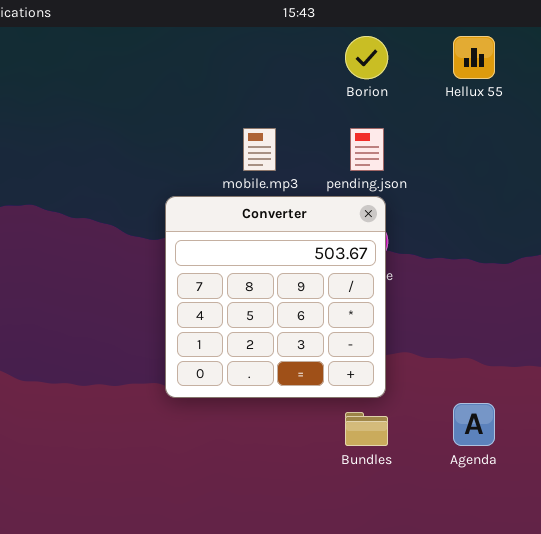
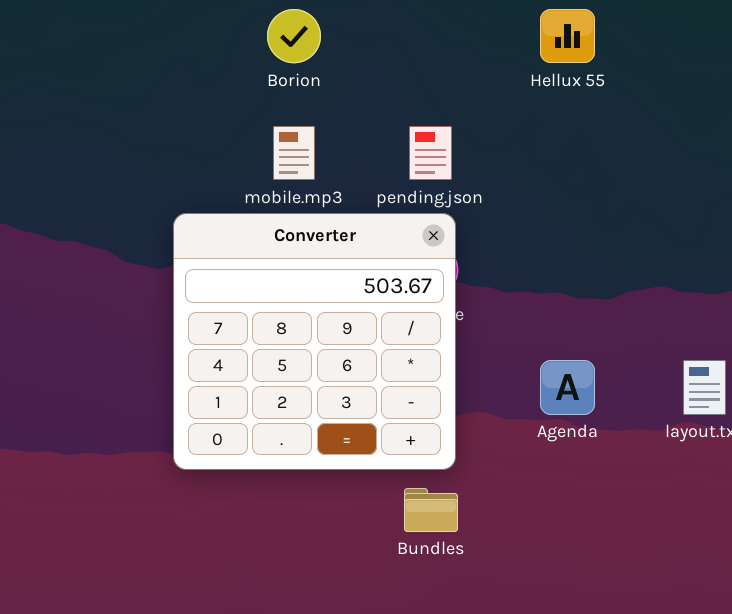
Borion: [345,36,388,79] -> [267,9,321,63], moved
Agenda: [453,403,495,446] -> [540,360,595,415], moved

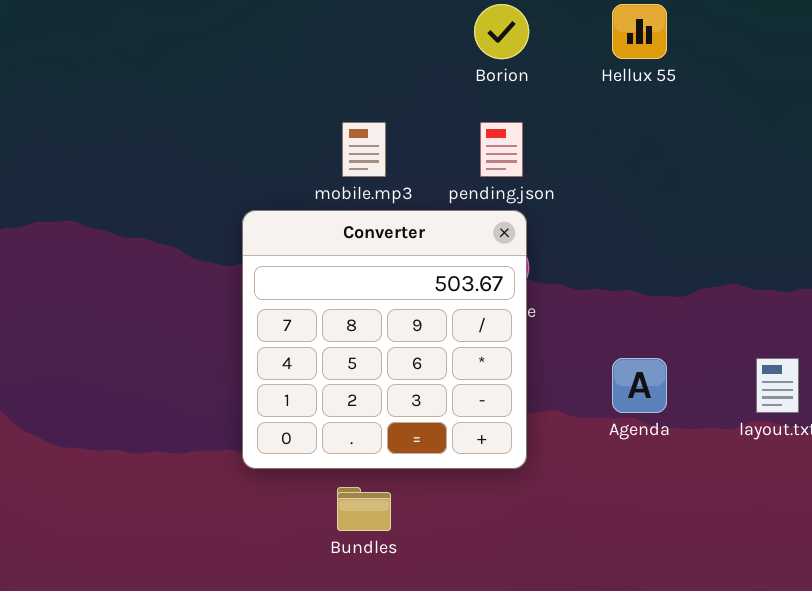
Borion: [267,9,321,63] -> [474,4,529,59], moved
Bundles: [404,488,458,532] -> [337,487,391,531], moved

